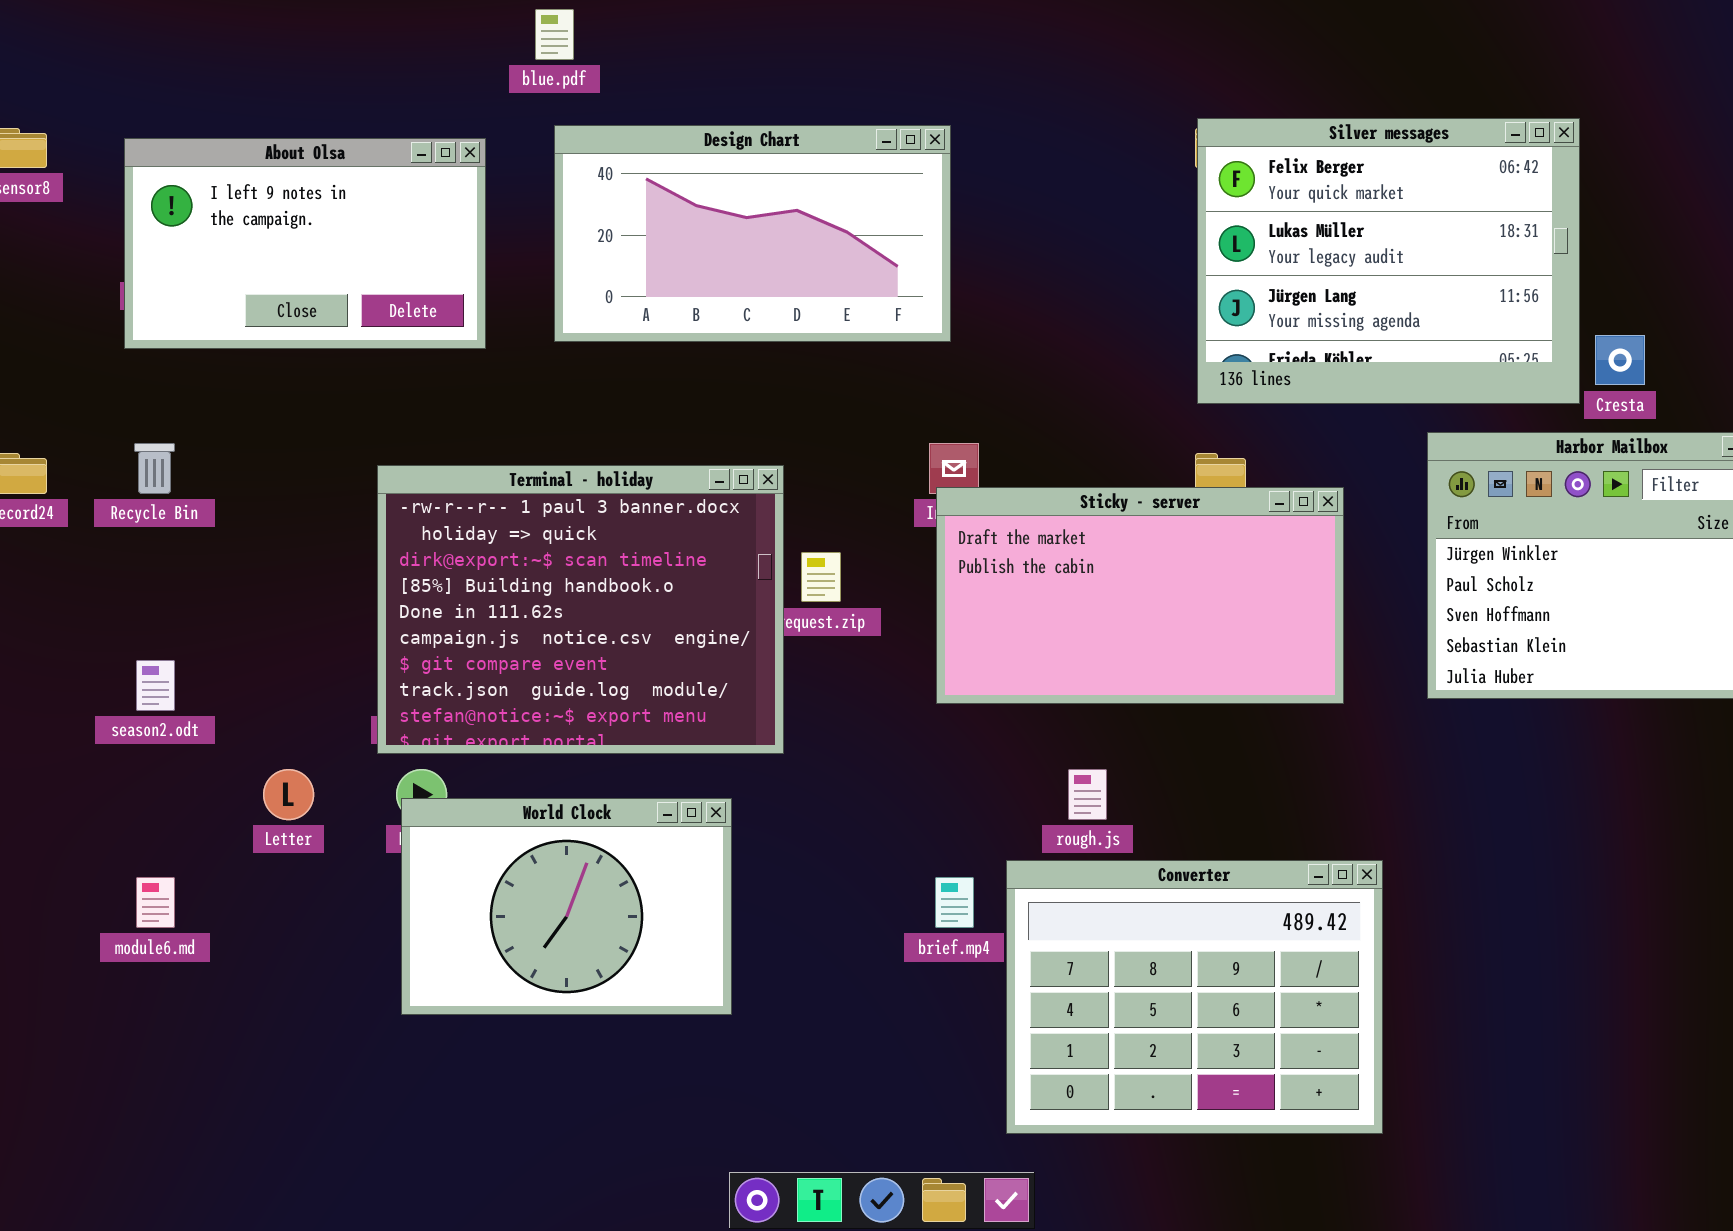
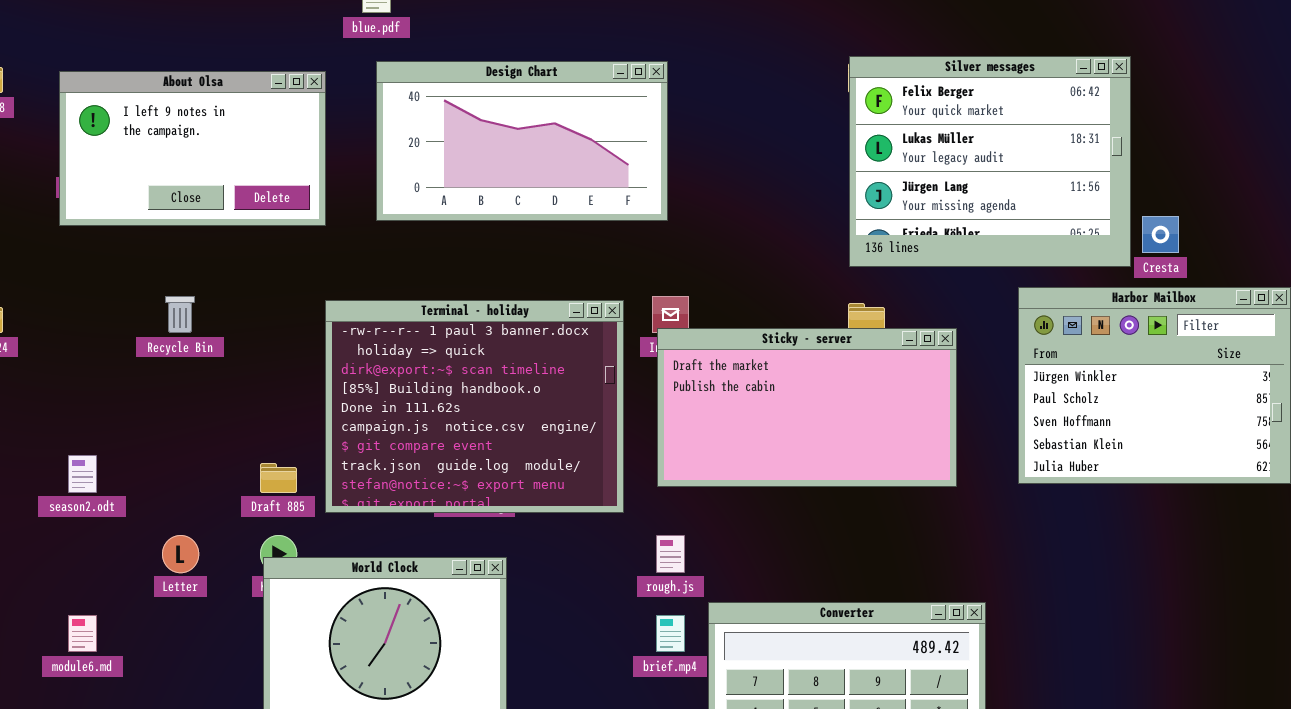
Recycle Bin: [134,443,175,494] -> [165,296,195,333], moved
Terminal - holiday: [377,465,784,754] -> [325,300,624,513], moved
rough.js: [1068,769,1107,820] -> [656,535,685,573], moved

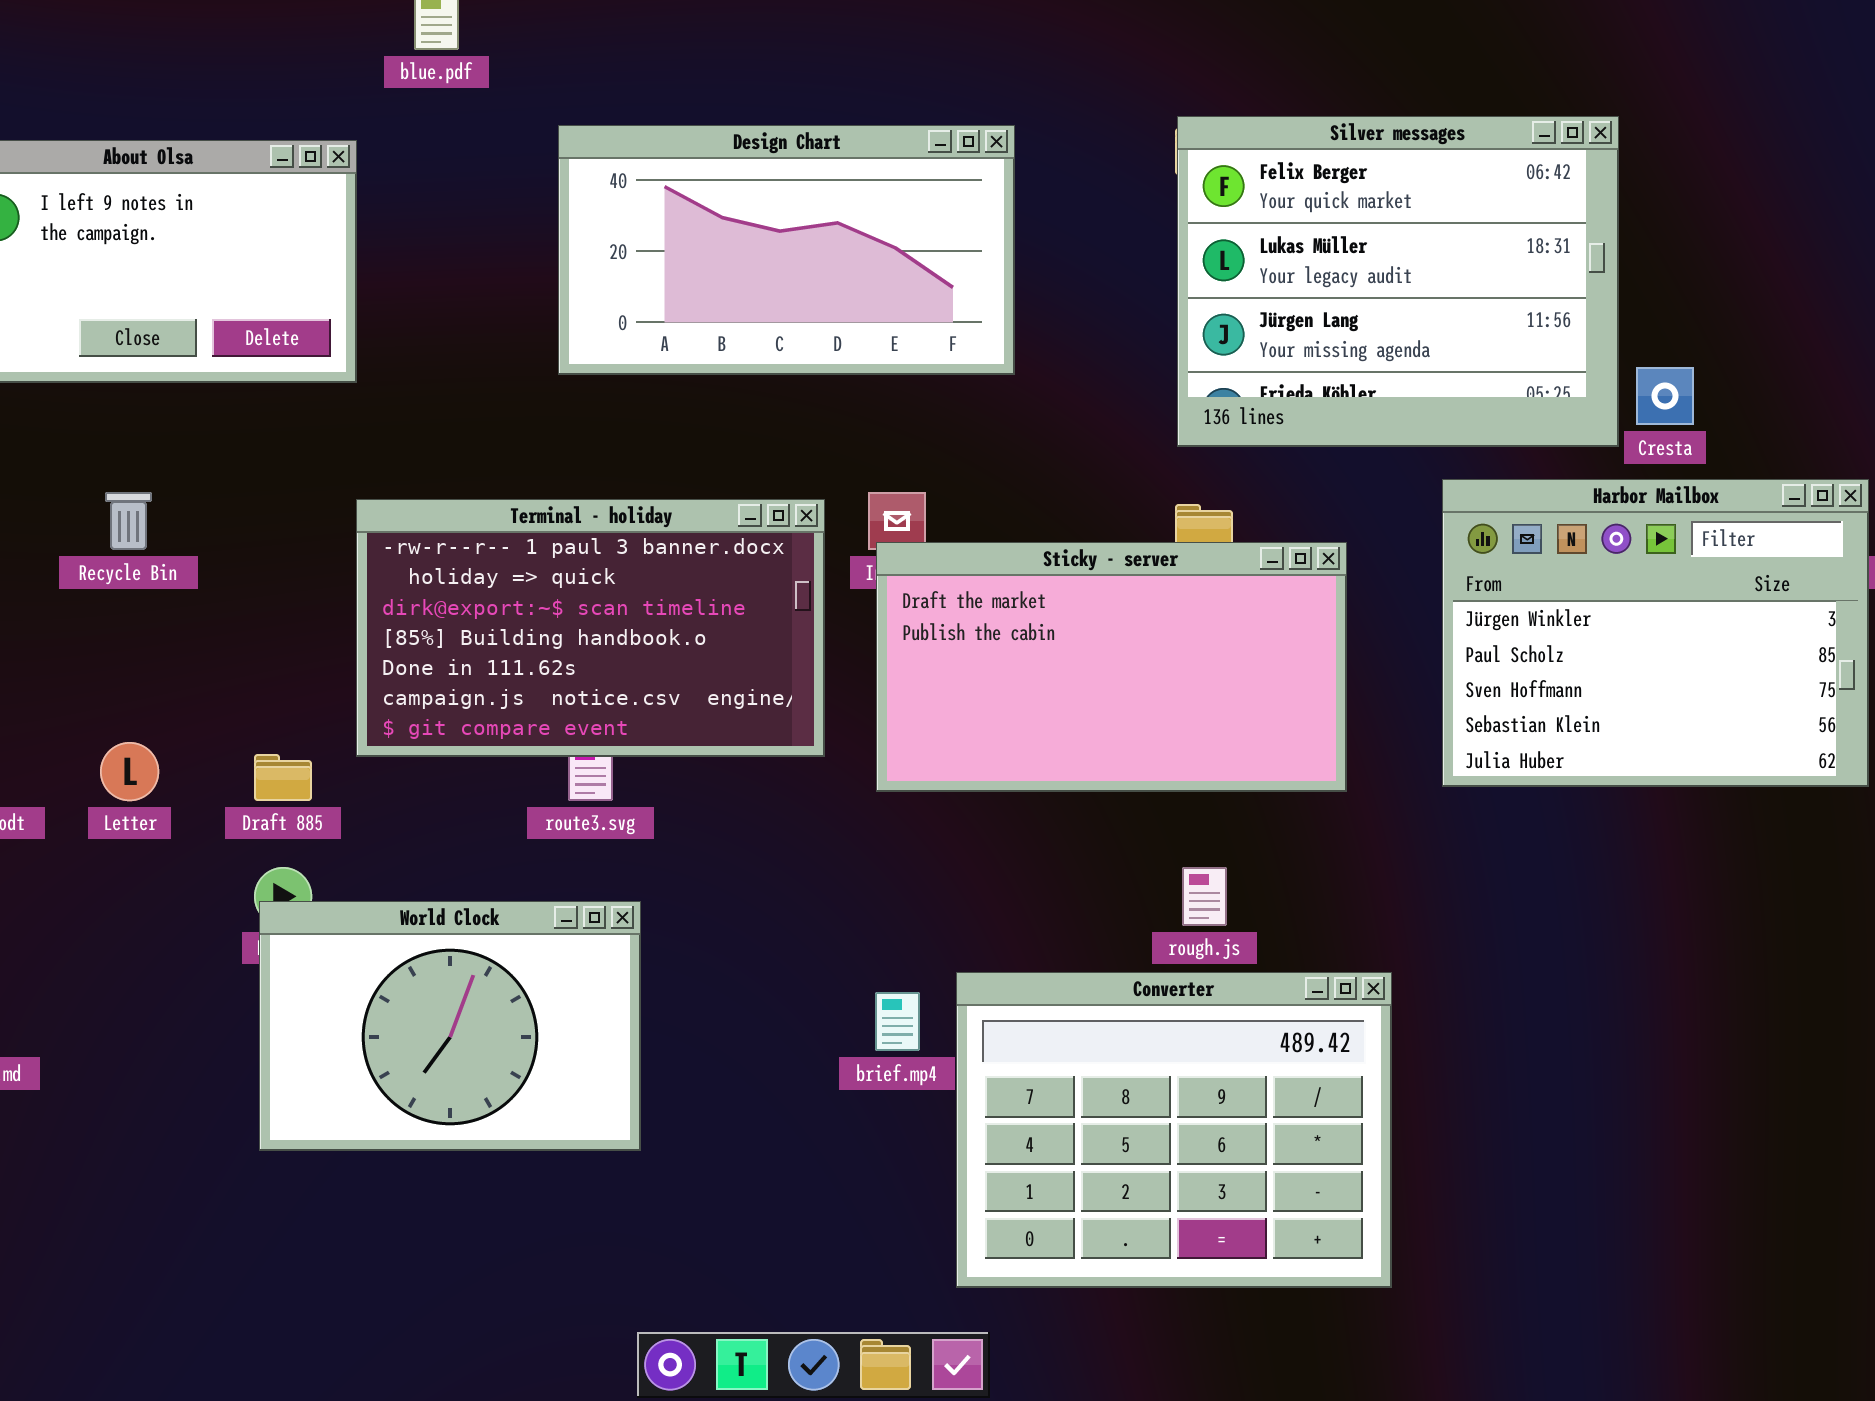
Design Chart: [376,61,668,221] -> [558,125,1015,375], moved
Terminal - holiday: [325,300,624,513] -> [356,499,825,757], resized
Letter: [162,535,199,573] -> [100,742,159,801], moved
rough.js: [656,535,685,573] -> [1182,867,1227,926], moved

